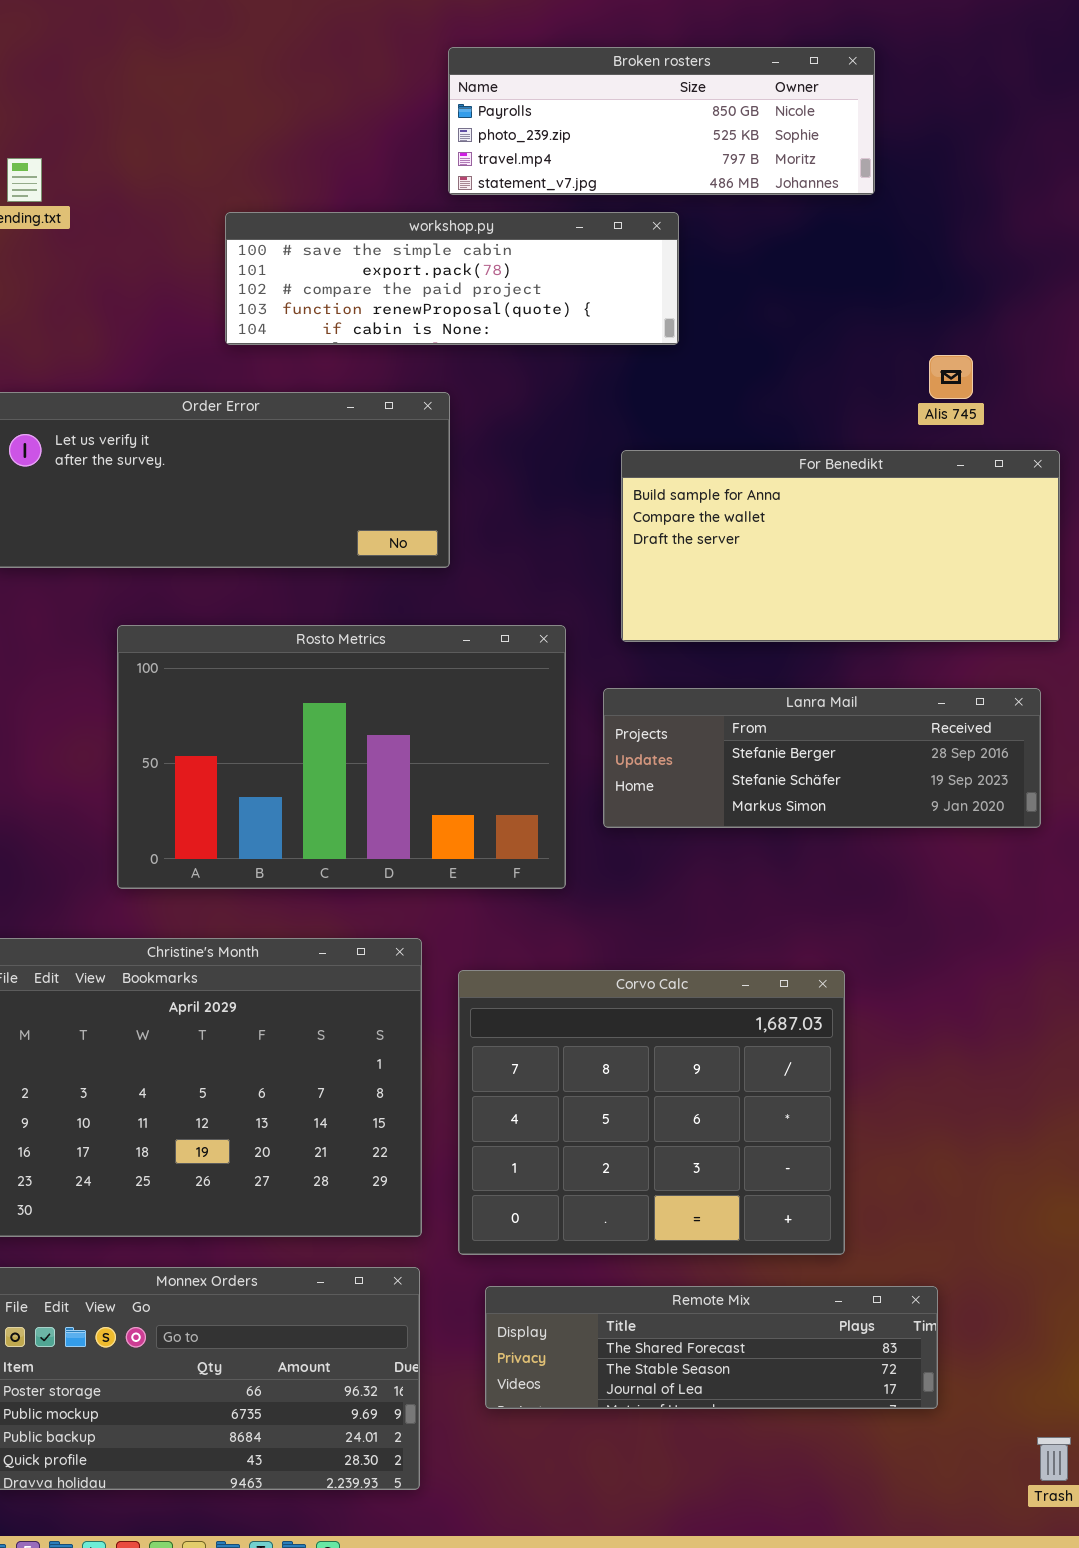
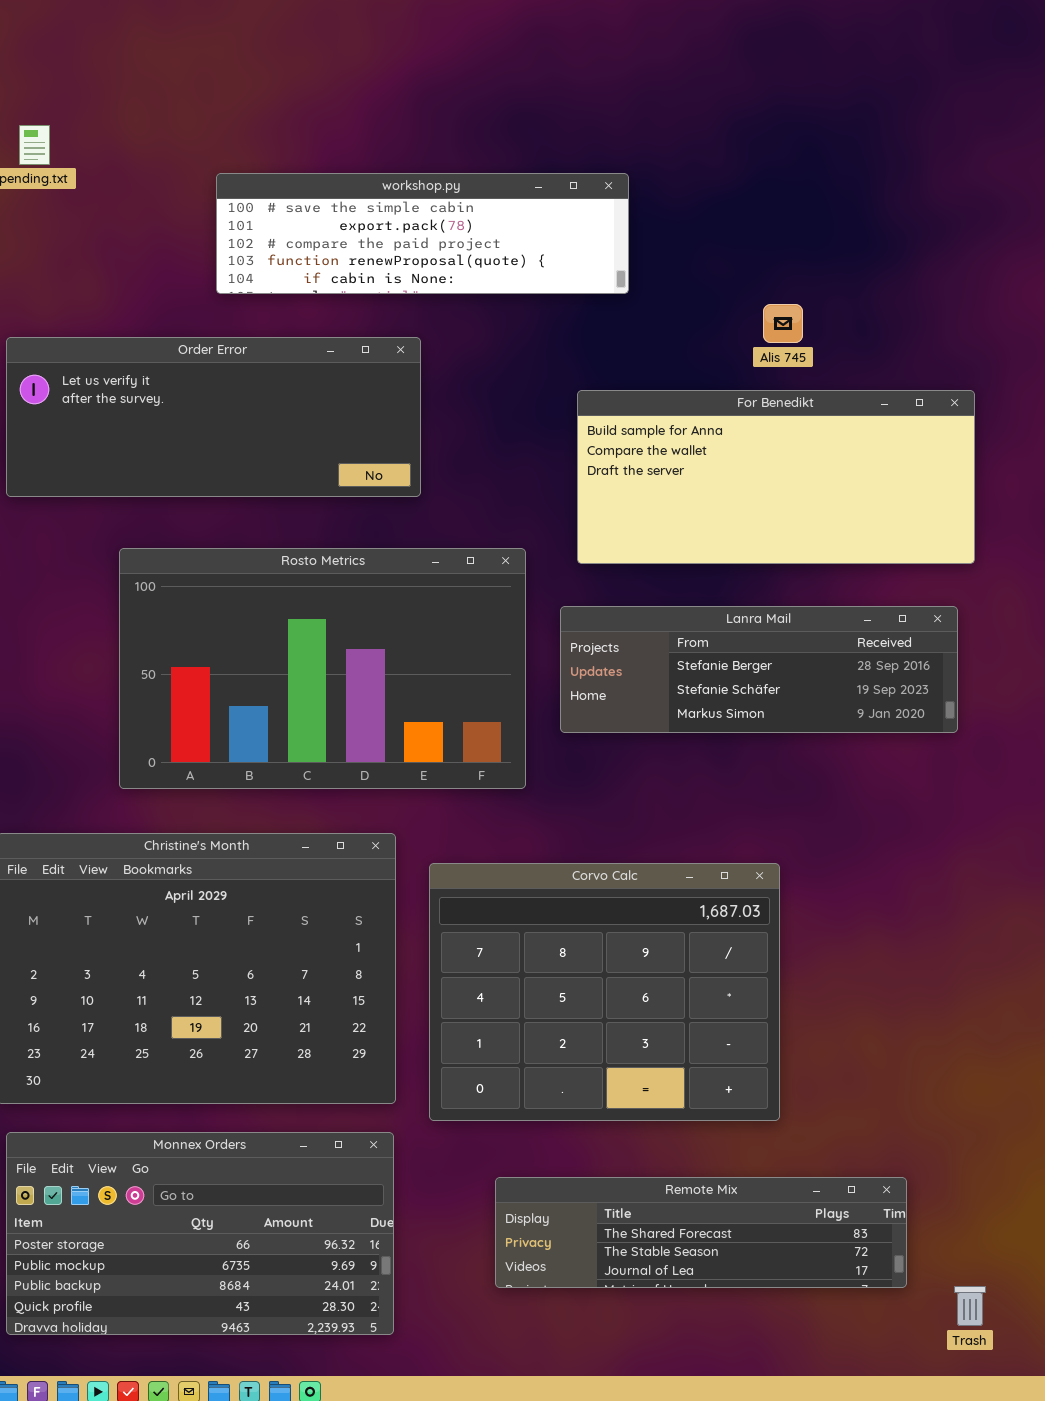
Broken rosters: [448,47,875,195] -> none, closed
Alis 745: [929,355,973,399] -> [763,304,803,343], moved
Remote Mix: [485,1286,938,1409] -> [495,1177,907,1288], moved

